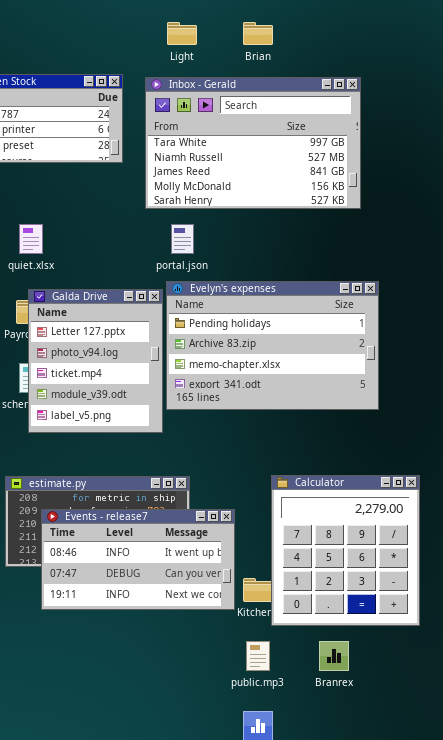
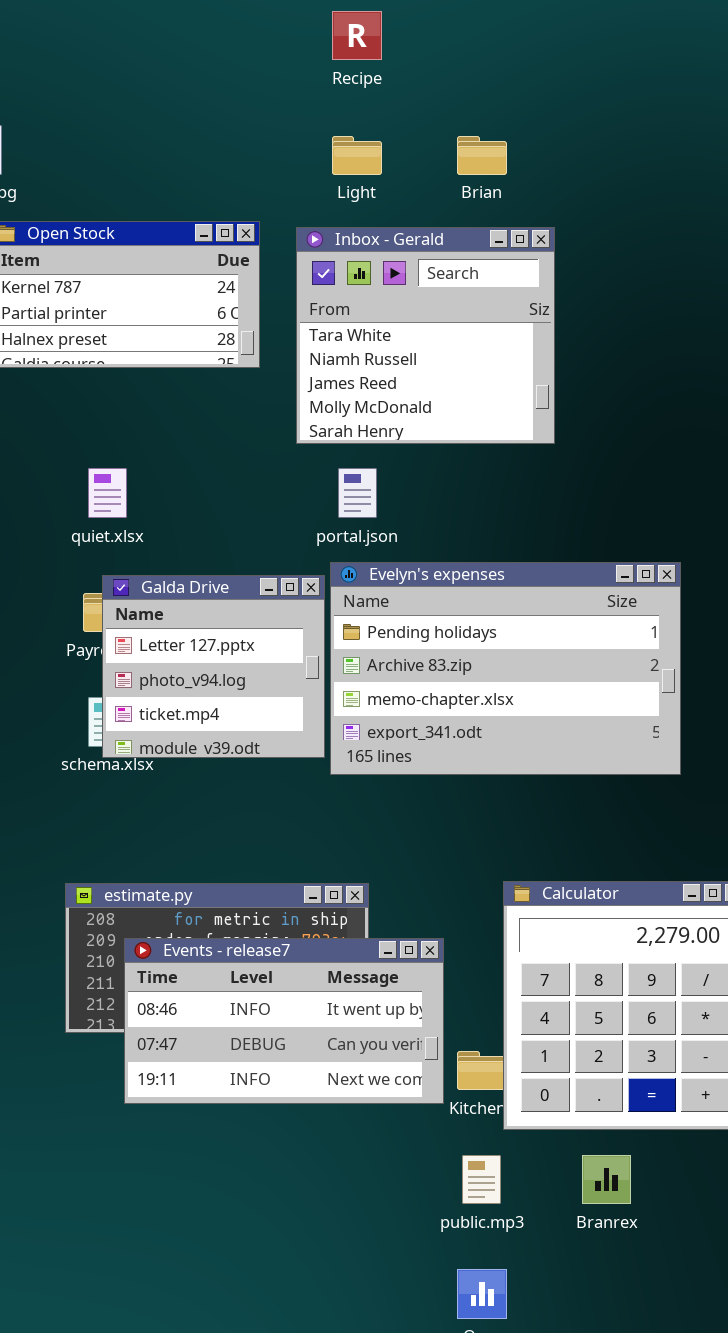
Inbox - Gerald: [145,77,361,209] -> [296,227,555,444], resized
Galda Drive: [28,289,163,433] -> [102,575,325,758], resized

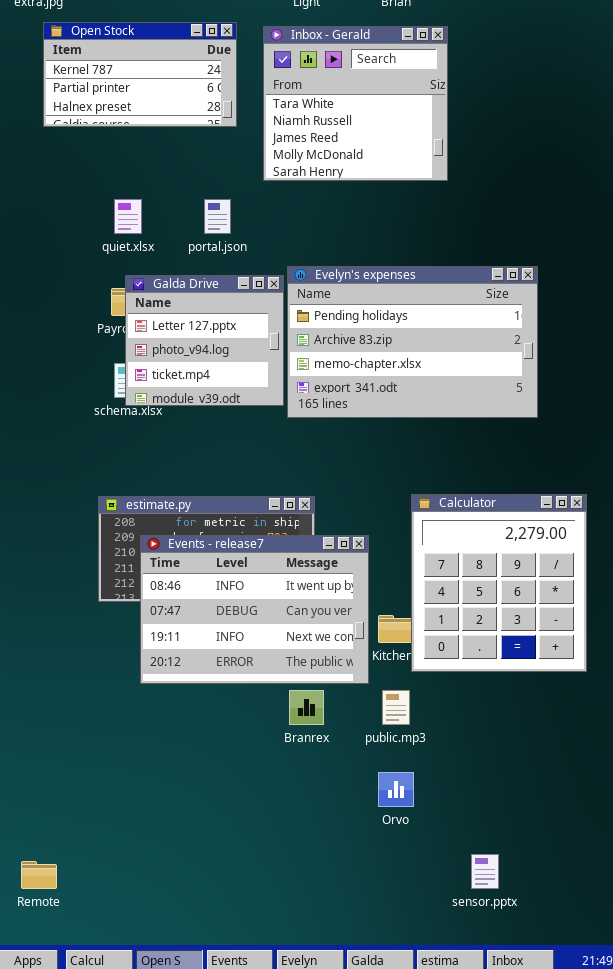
portal.json: [338,468,377,518] -> [204,199,231,234], moved
Events - release7: [124,938,444,1104] -> [140,535,369,684], resized
Branrex: [582,1155,631,1204] -> [289,690,324,725], moved

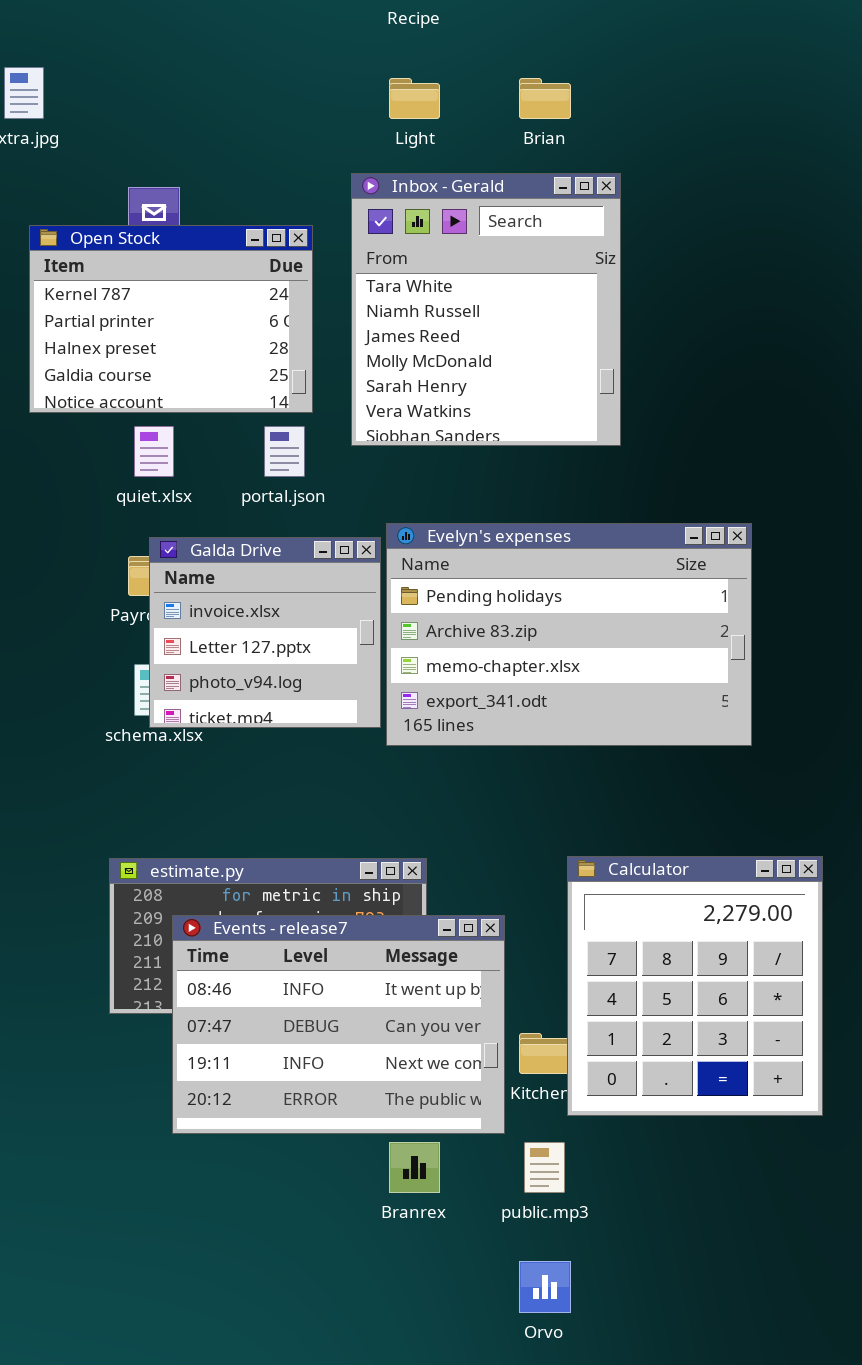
Open Stock: [43,22,237,127] -> [29,225,313,413], moved, resized
Inbox - Gerald: [263,26,448,181] -> [351,173,621,446], resized
Galda Drive: [125,275,284,406] -> [149,537,381,728], scrolled up 1 row

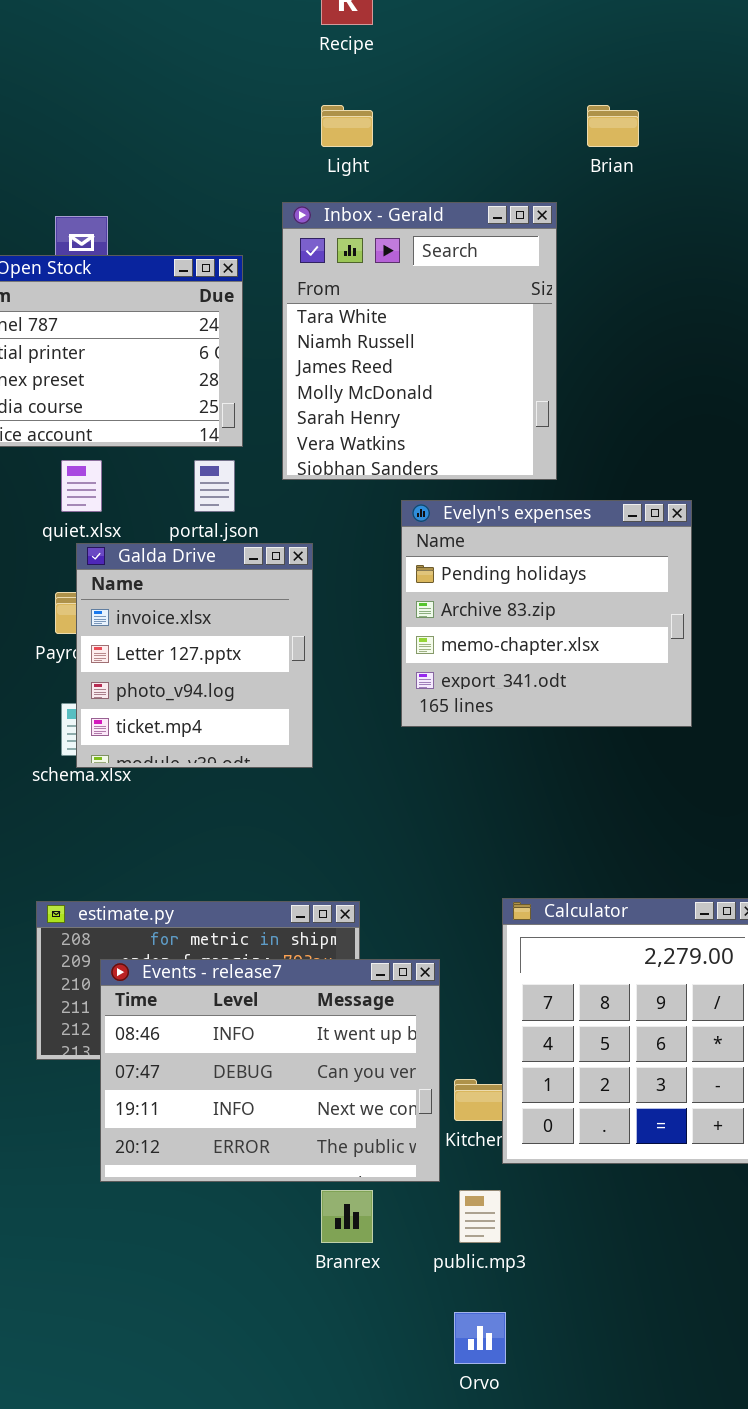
Brian: [519,78,571,119] -> [587,105,639,147], moved
Evelyn's expenses: [386,523,752,746] -> [401,500,692,727], moved, resized
Galda Drive: [149,537,381,728] -> [76,543,313,768], resized

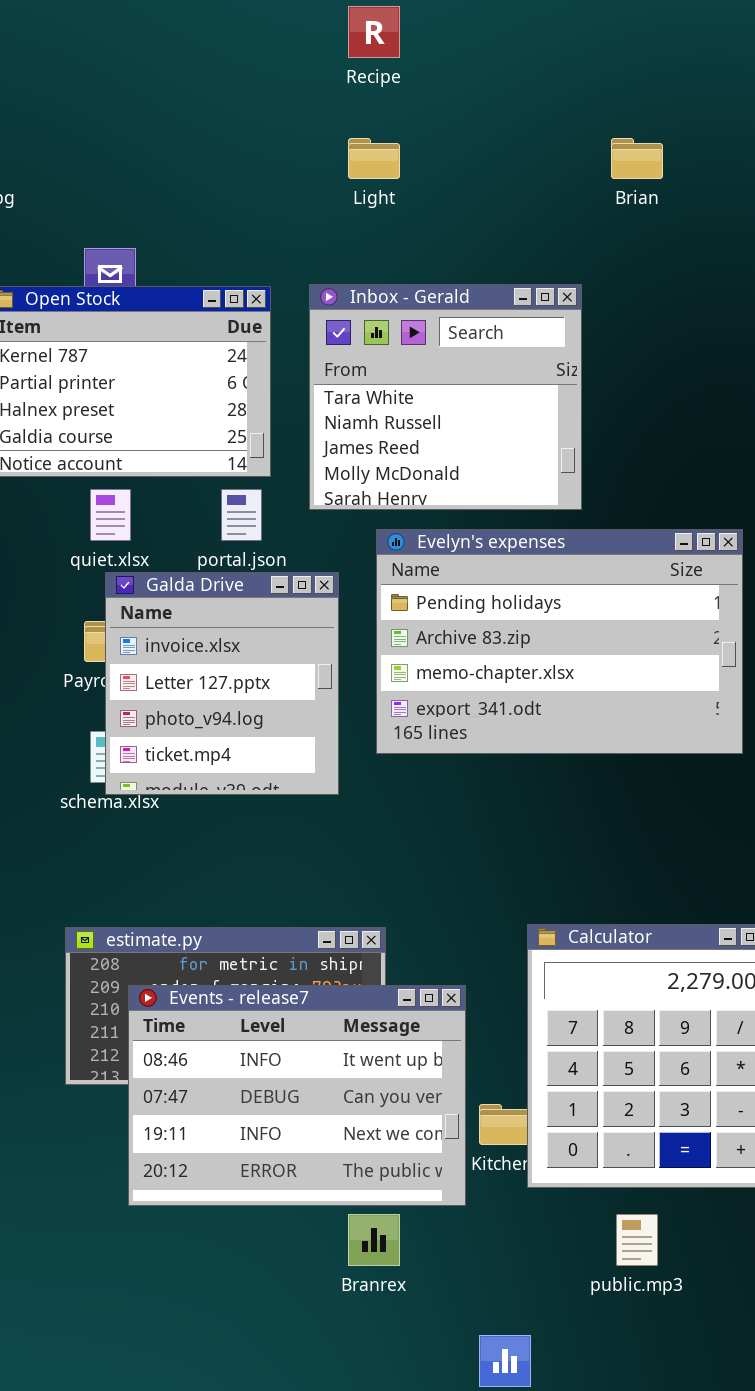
Inbox - Gerald: [282,202,557,480] -> [309,284,582,510], resized
Evelyn's expenses: [401,500,692,727] -> [376,529,743,754], moved, resized
public.mp3: [459,1190,501,1243] -> [616,1214,658,1266], moved

